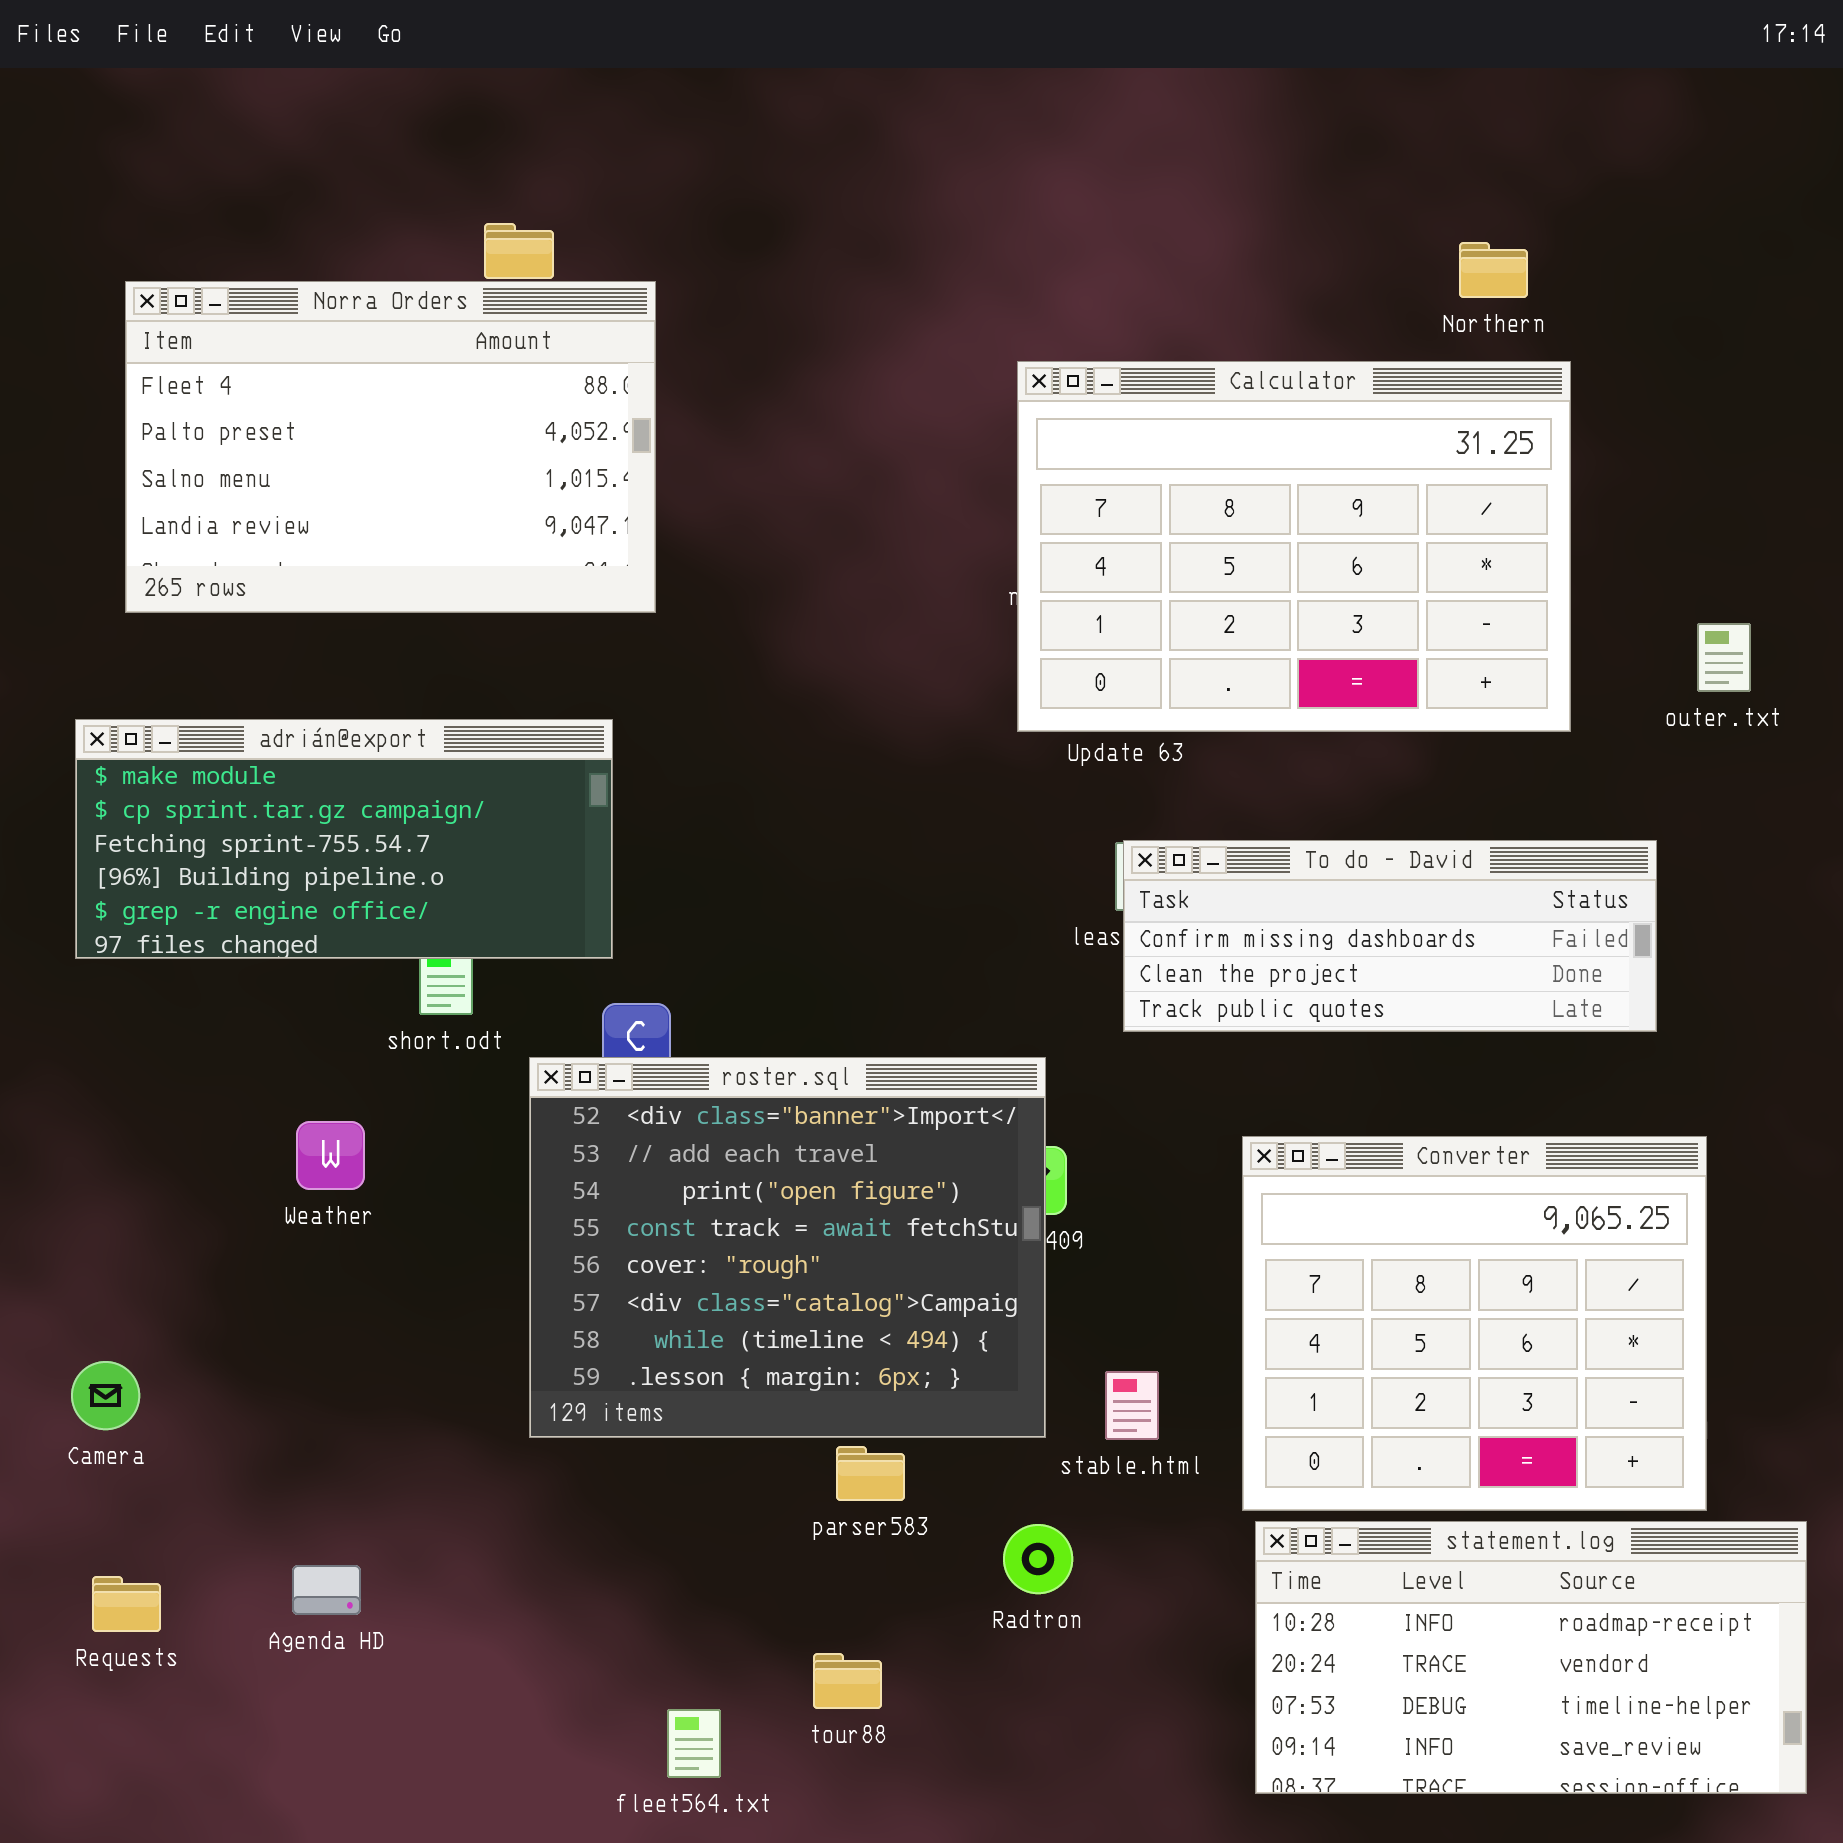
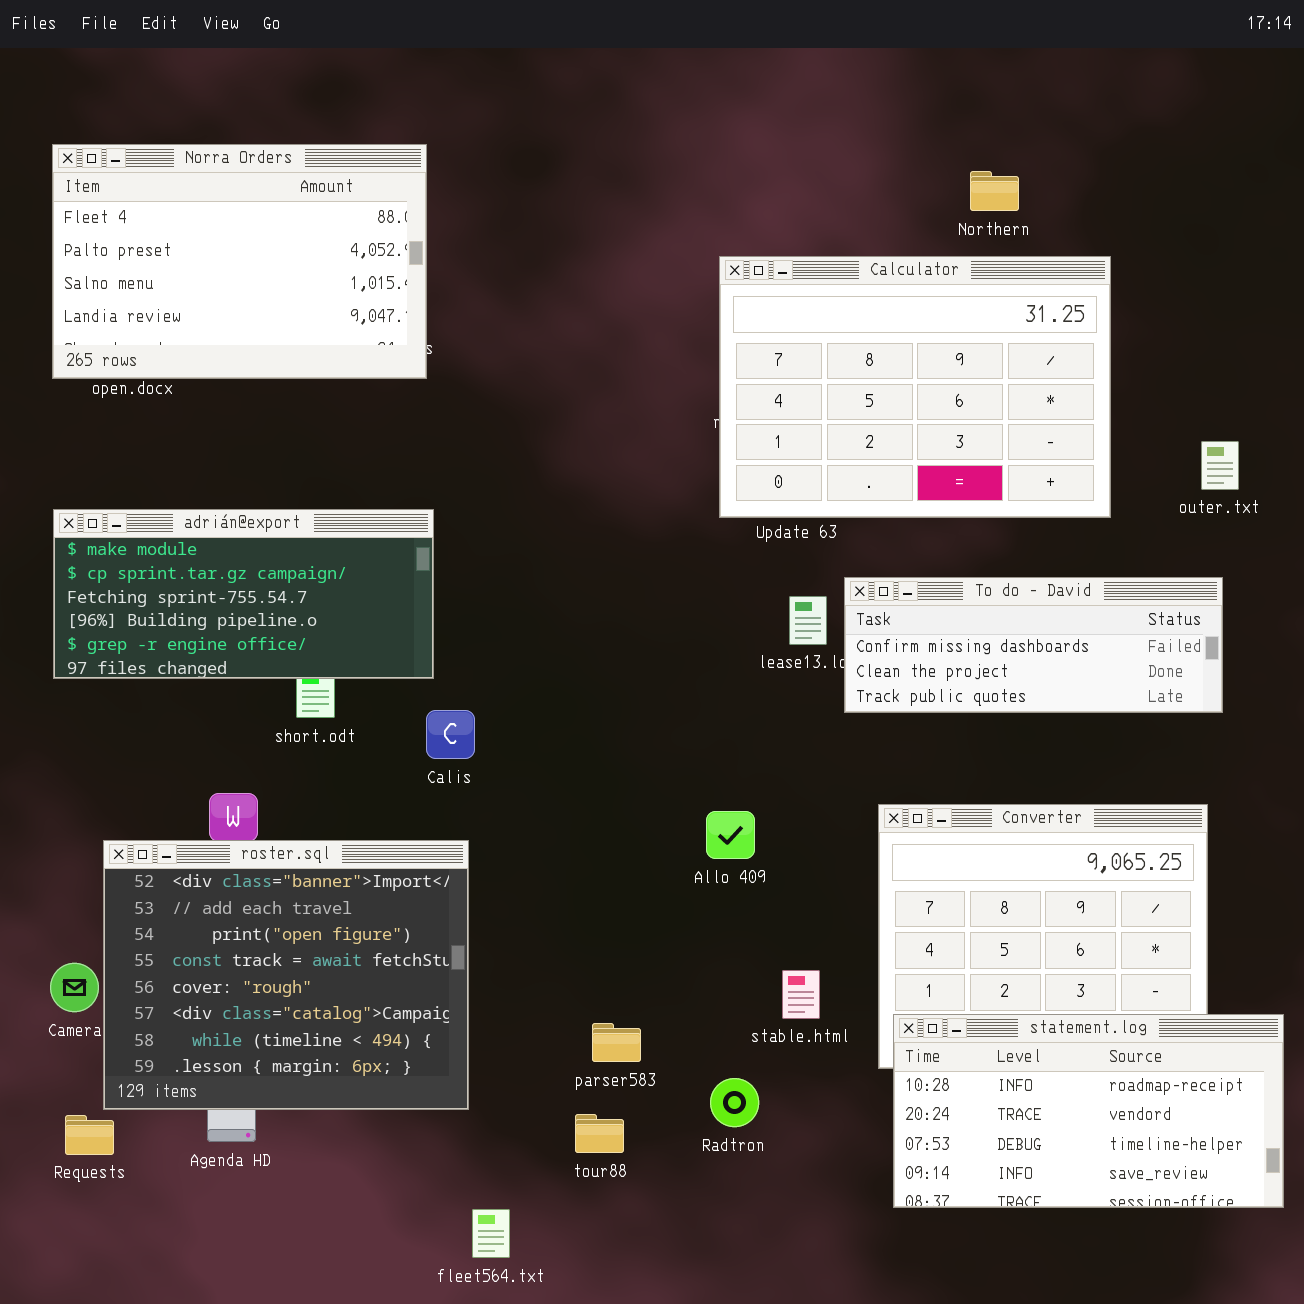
Northern: [1459,242,1528,298] -> [970,171,1019,211], moved
Norra Orders: [125,281,656,613] -> [52,144,427,379], moved
To do - David: [1123,840,1657,1032] -> [844,577,1223,713], moved
roster.sql: [529,1057,1046,1438] -> [103,840,469,1110], moved
statement.log: [1255,1521,1807,1794] -> [893,1014,1284,1208], moved
tour88: [813,1653,882,1709] -> [575,1114,624,1153], moved

